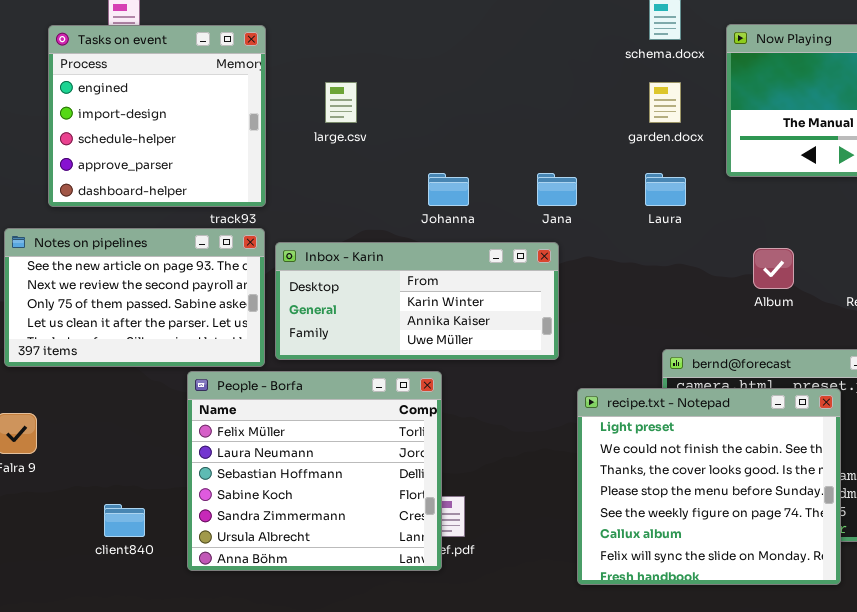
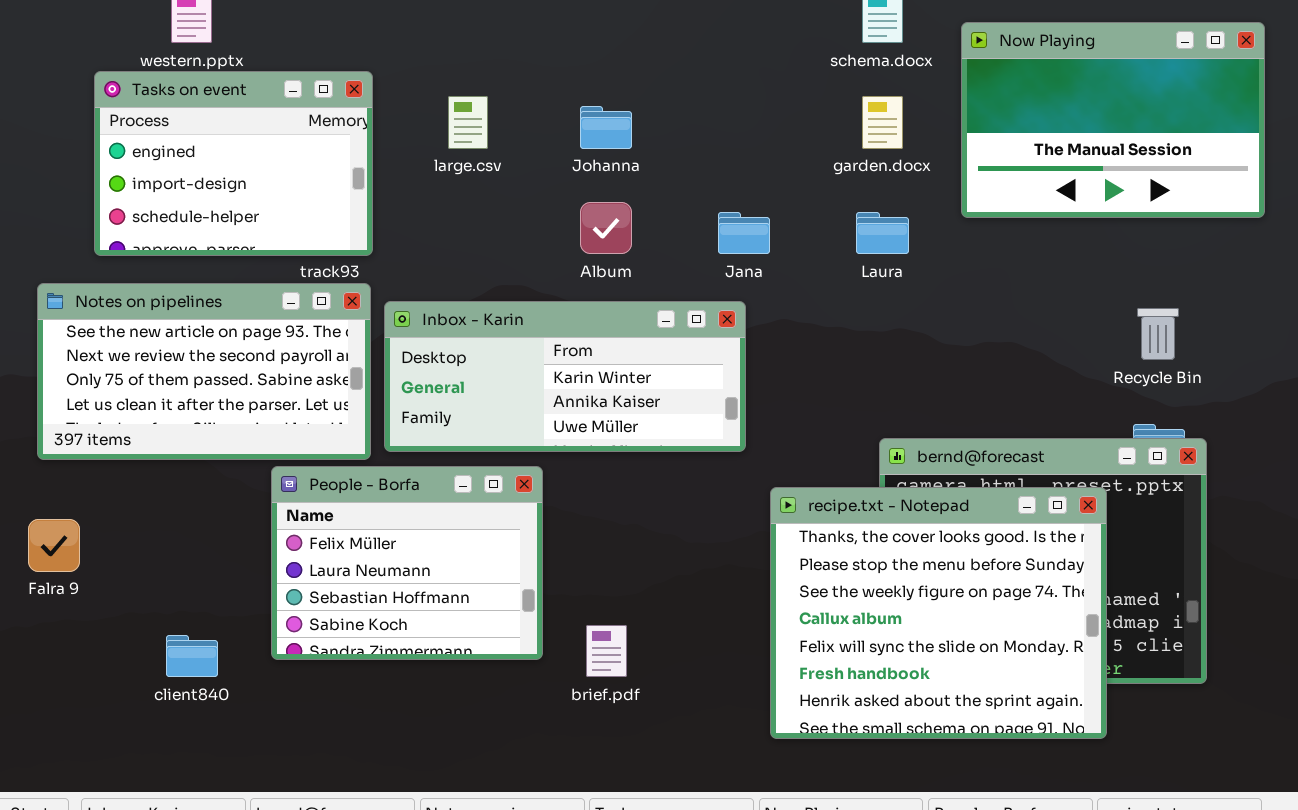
Tasks on event: [48,25,266,207] -> [94,71,373,256], resized
Johanna: [428,173,469,206] -> [580,106,632,149], moved
Album: [753,248,794,289] -> [580,202,632,254], moved
People - Borfa: [187,371,442,571] -> [271,466,543,660], resized
recipe.txt - Notepad: [577,388,841,585] -> [770,487,1107,739], scrolled down 2 rows

